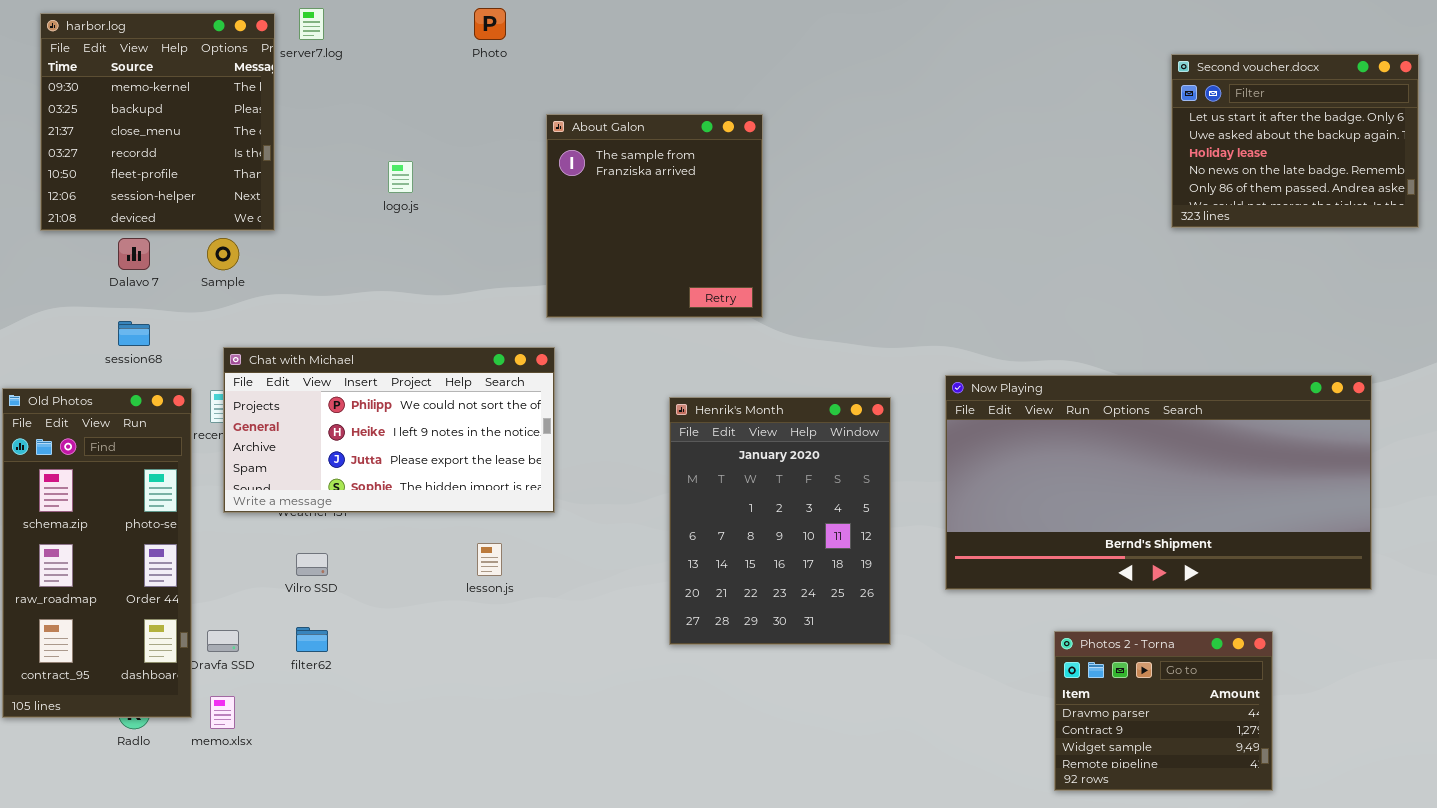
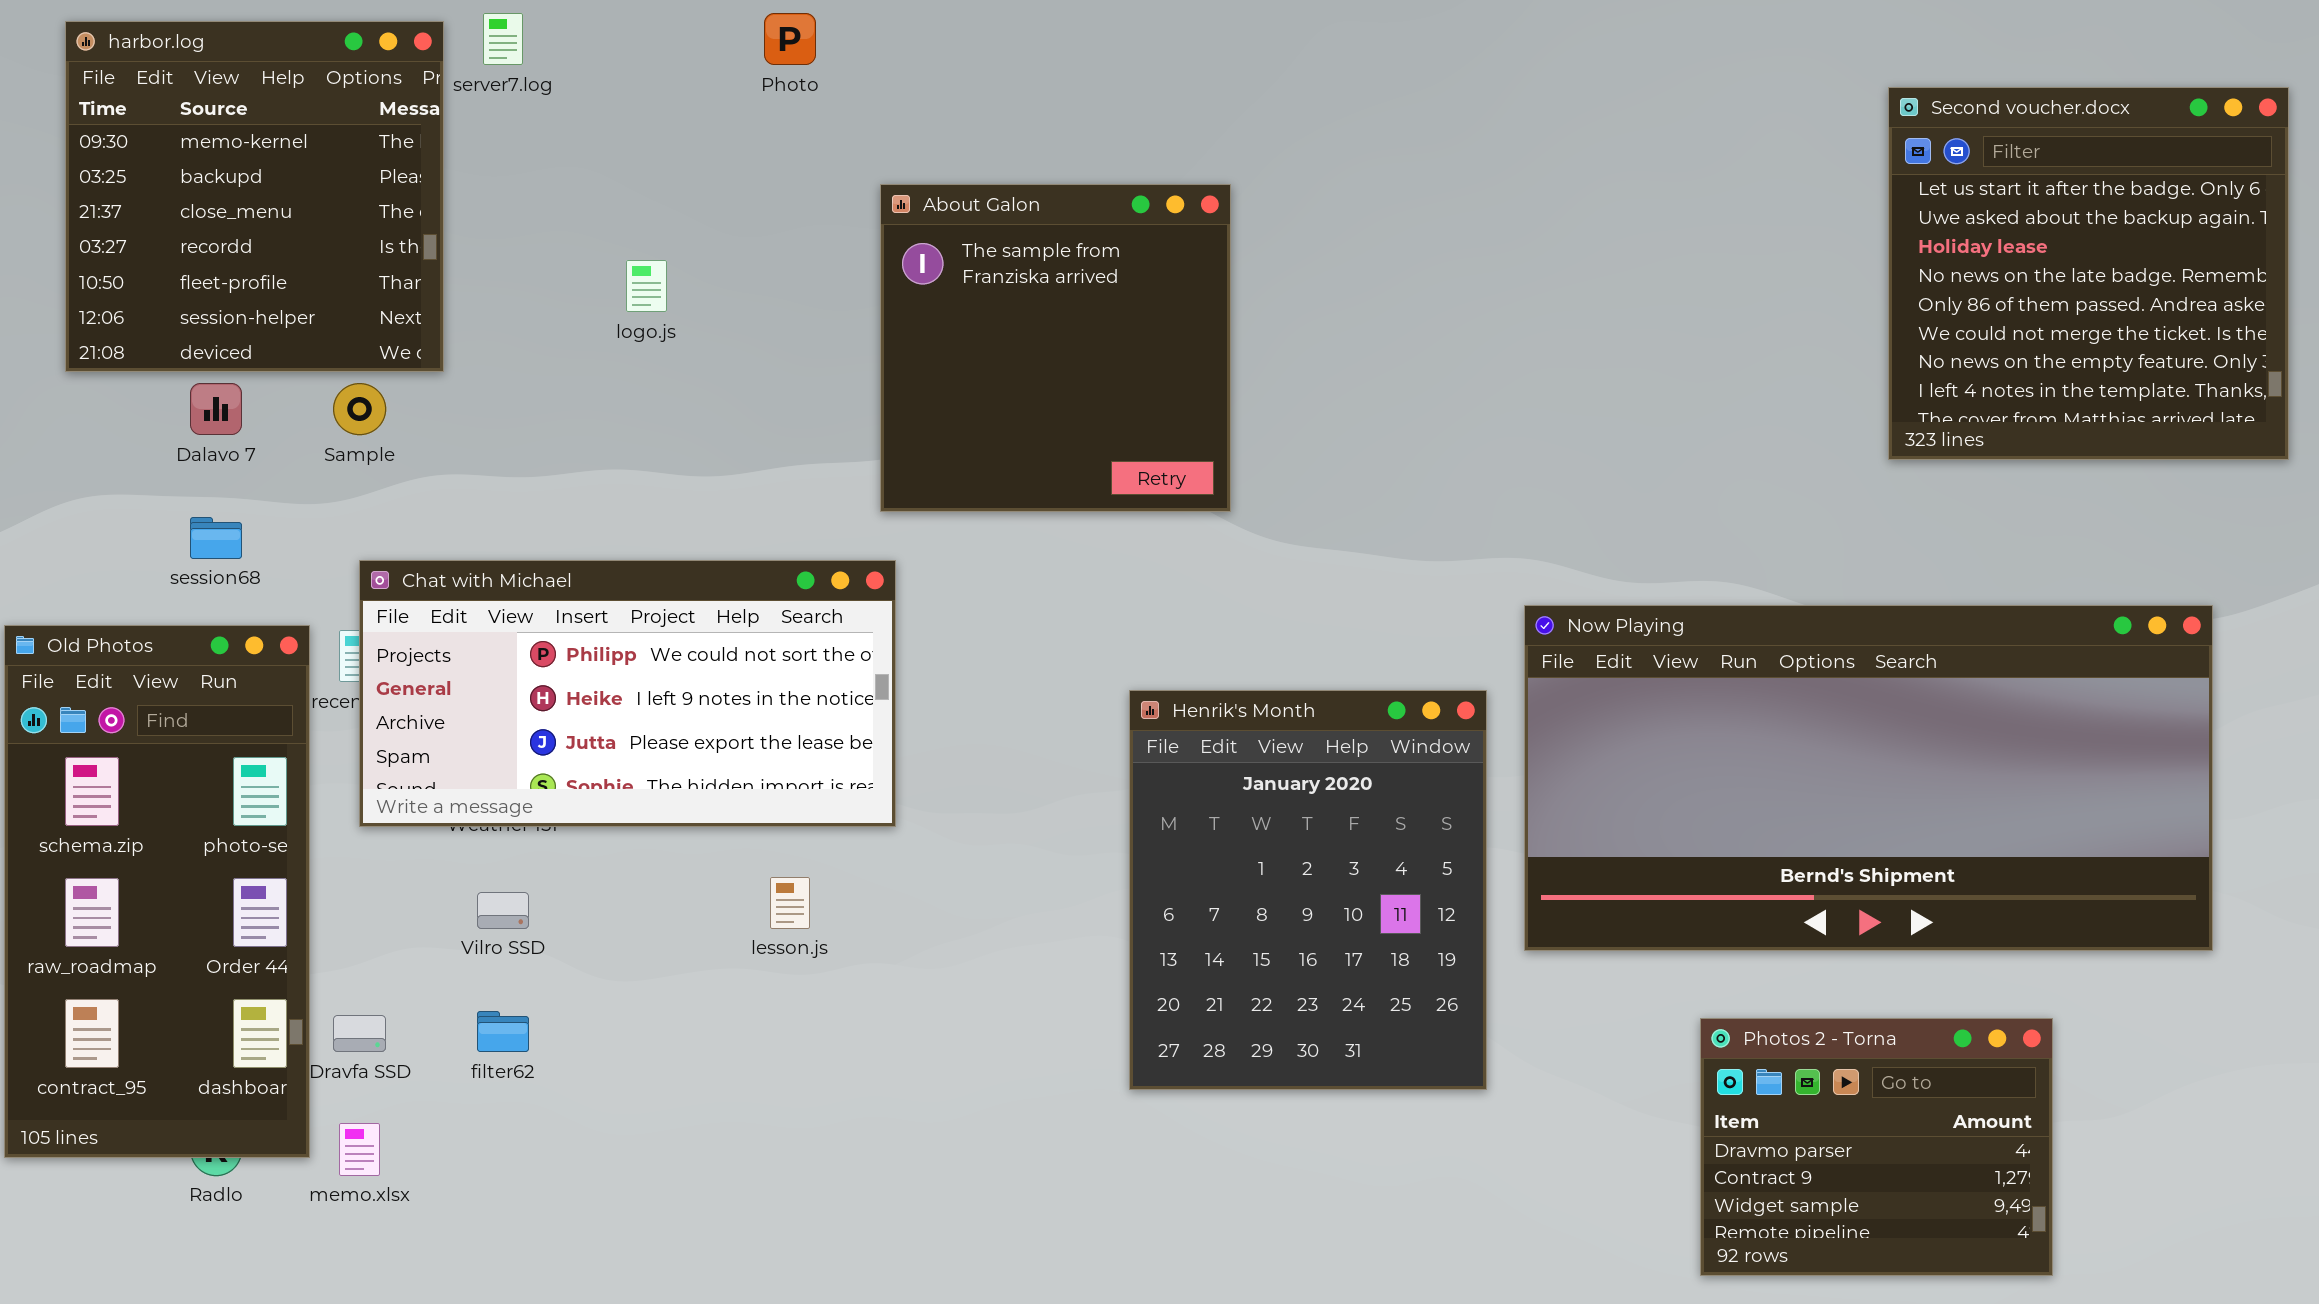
Second voucher.docx: [1171,54,1419,228] -> [1888,87,2289,460], resized
Henrik's Month: [669,397,891,645] -> [1129,690,1487,1090], moved

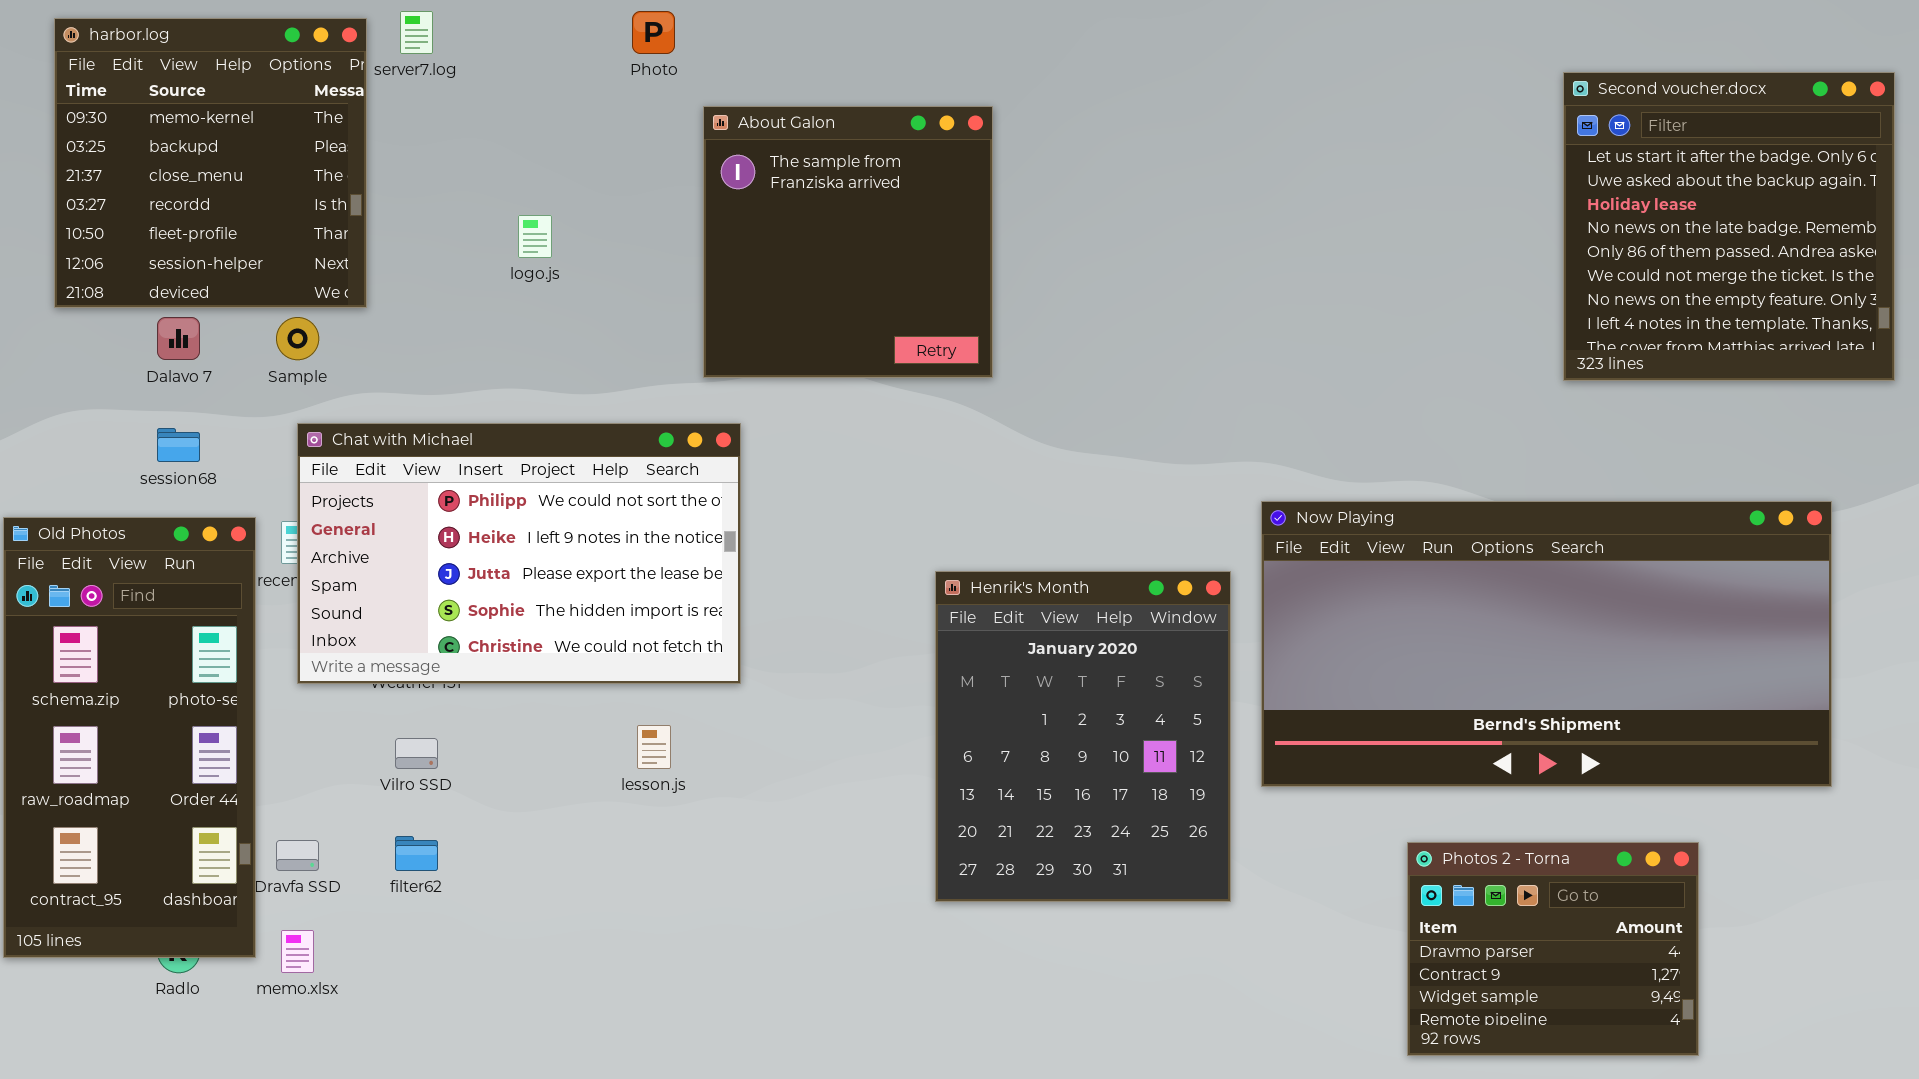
About Galon: [880,184,1231,512] -> [703,106,993,378], moved
Chat with Michael: [359,560,896,827] -> [297,423,741,684], resized

